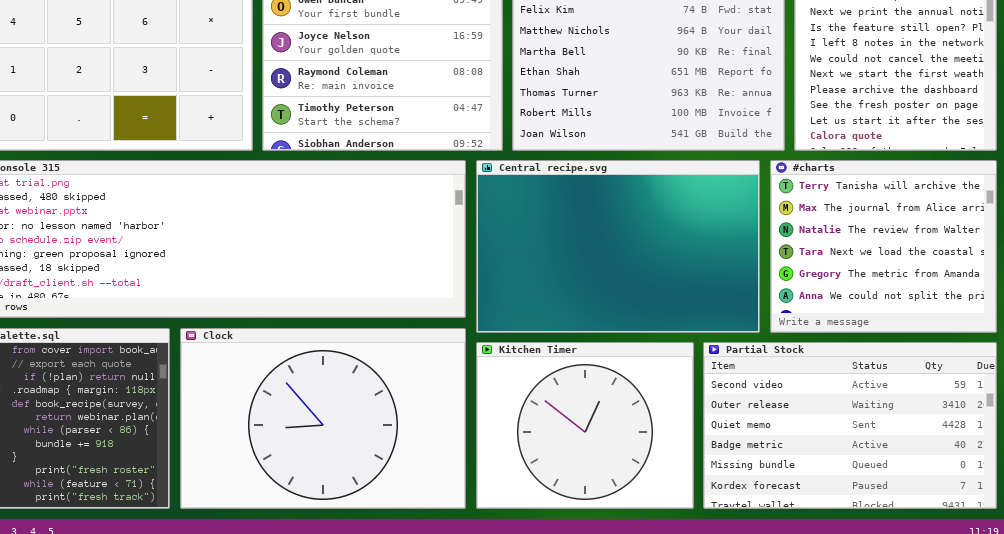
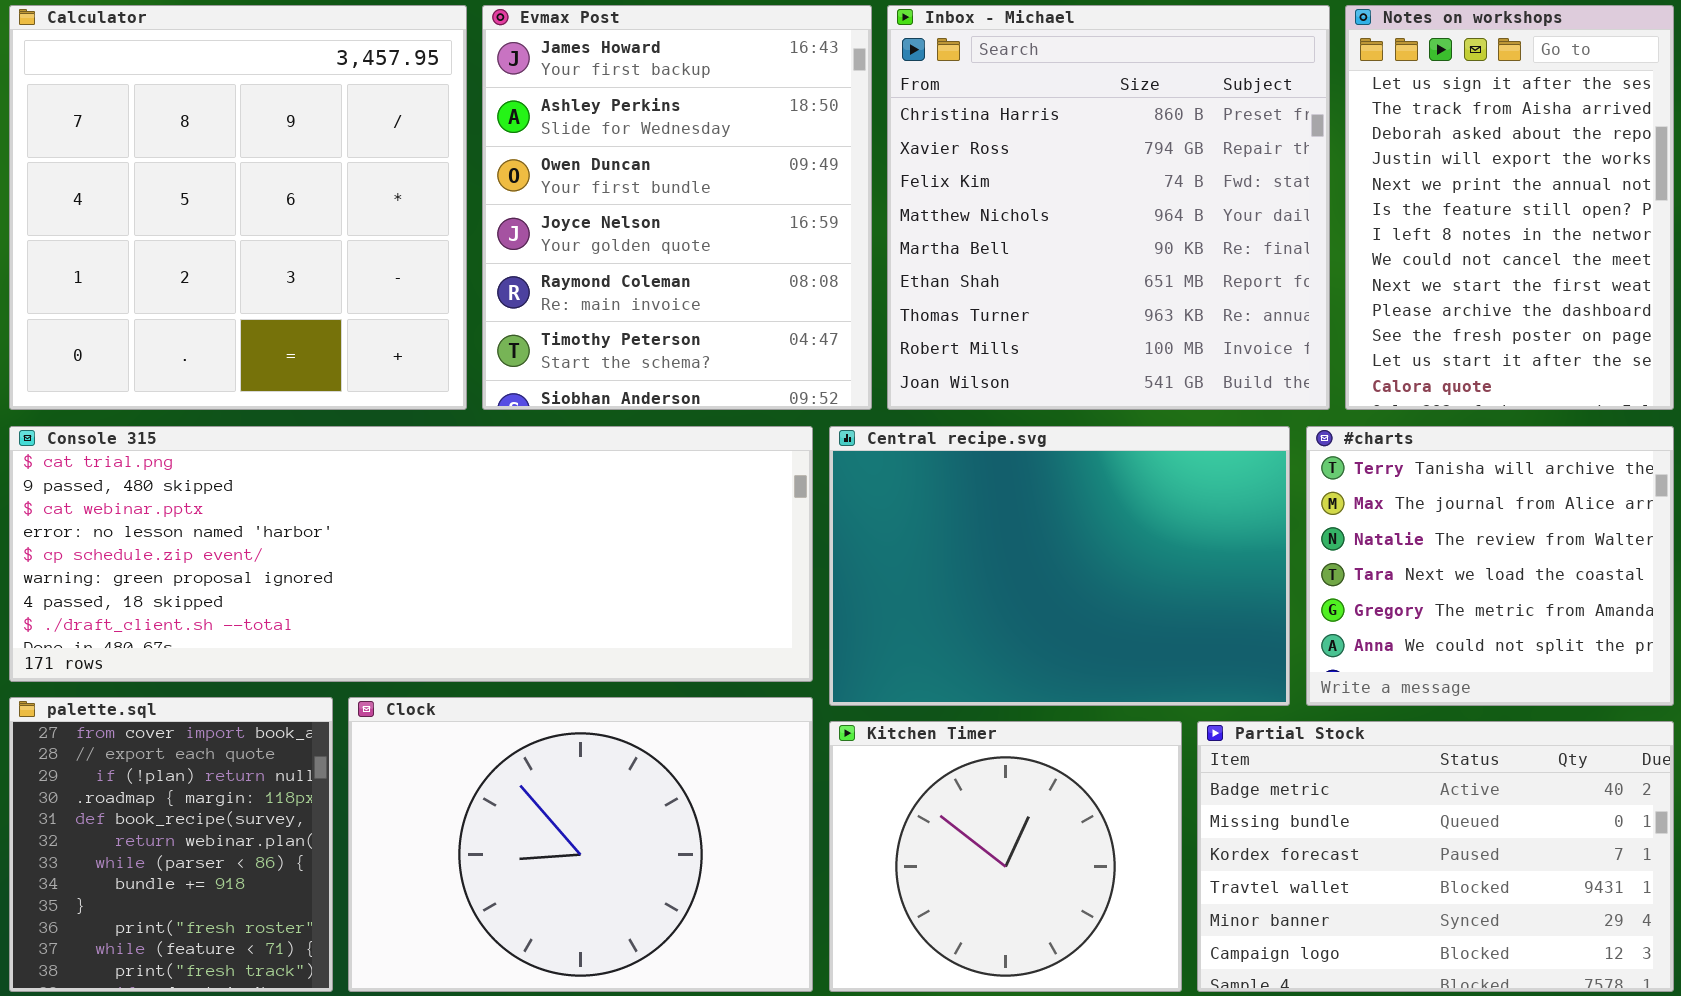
Partial Stock: [703,342,997,509] -> [1197,721,1674,992], scrolled down 3 rows

